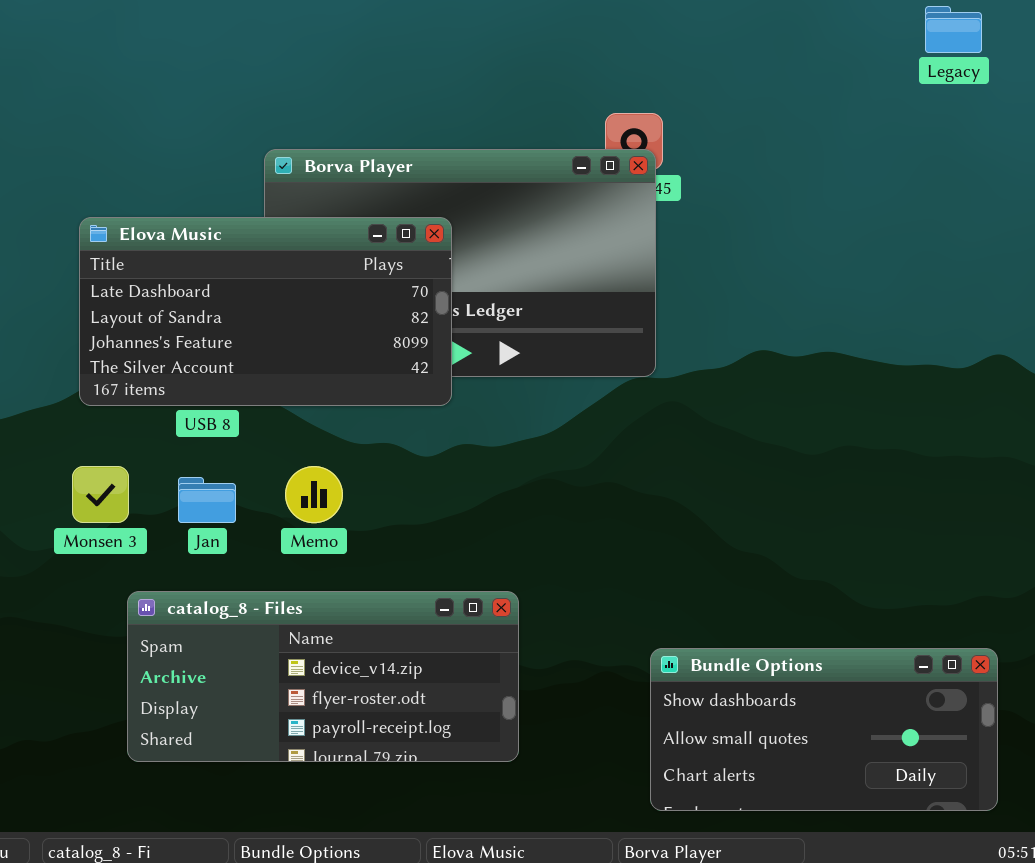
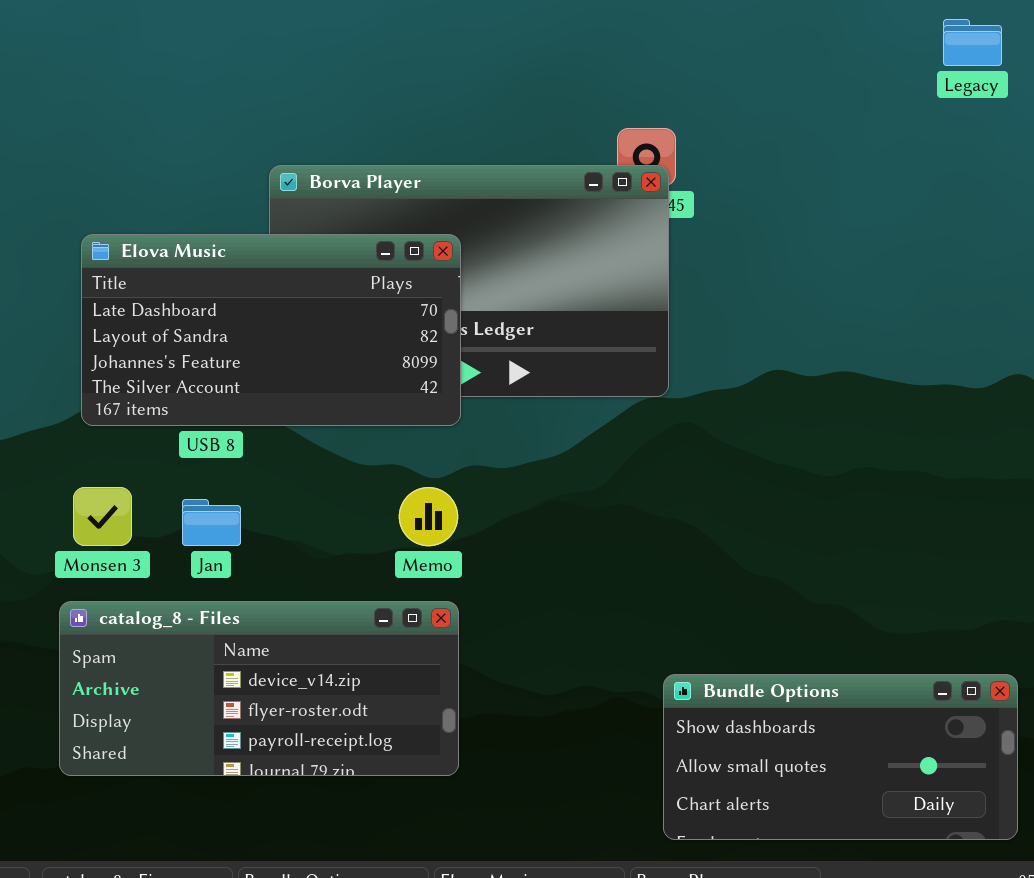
Memo: [285,466,343,523] -> [399,487,458,546], moved
catalog_8 - Files: [127,591,519,762] -> [59,601,459,776], moved

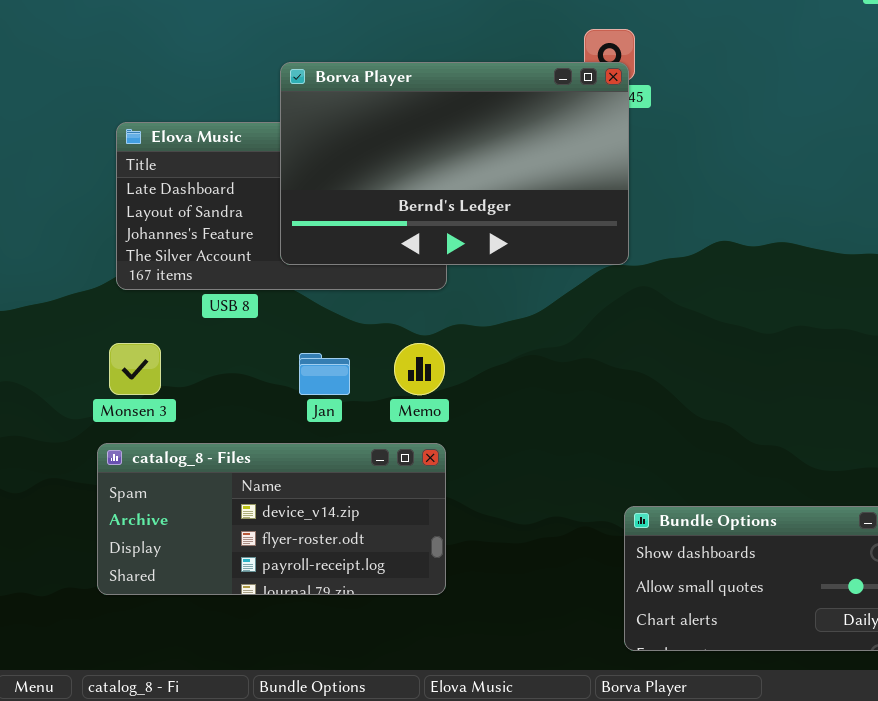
Borva Player: [269,165,669,397] -> [280,62,629,265], raised
Jan: [182,499,241,546] -> [299,353,350,395], moved

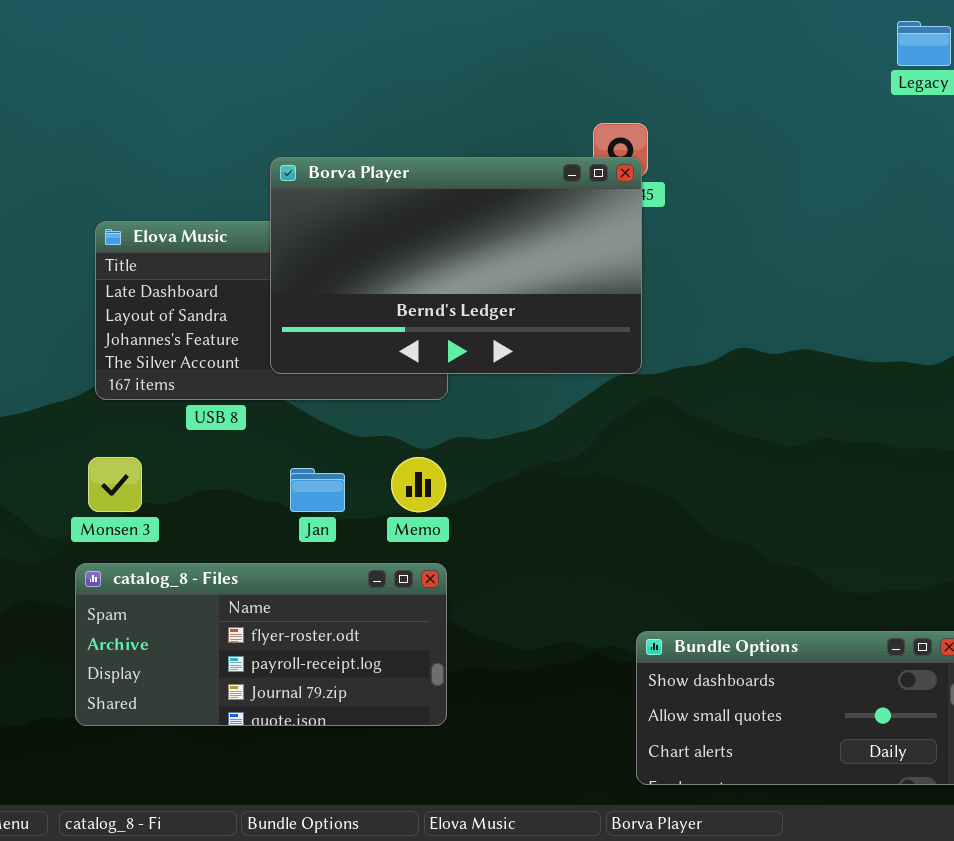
catalog_8 - Files: [97,443,446,595] -> [75,563,447,726], scrolled down 1 row

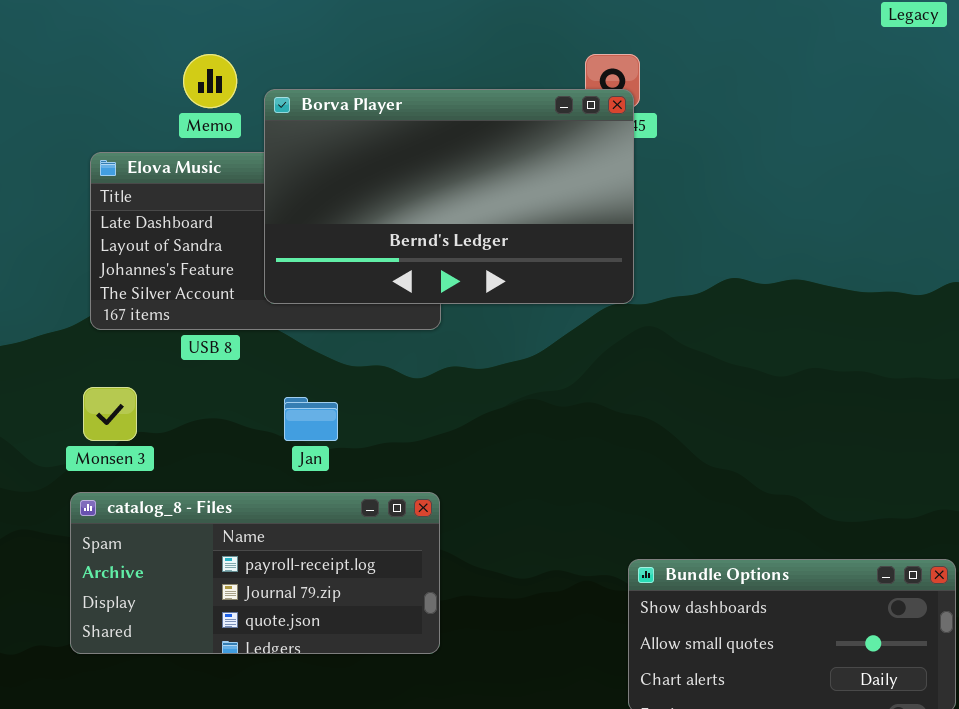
Memo: [391,457,446,512] -> [183,54,237,108], moved
catalog_8 - Files: [75,563,447,726] -> [70,492,440,654], scrolled down 1 row

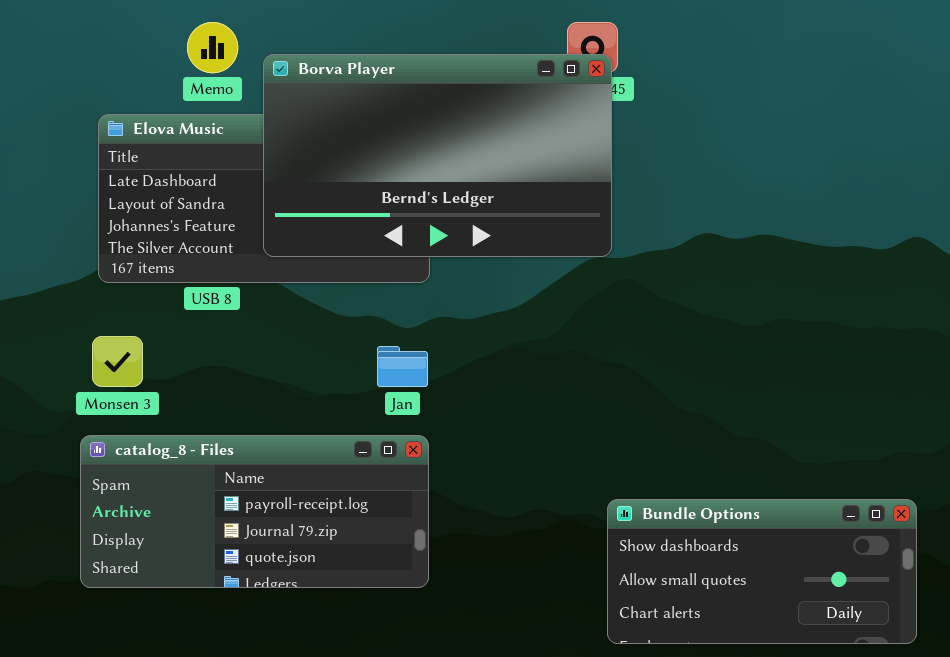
Jan: [284,397,338,441] -> [377,346,428,387], moved

